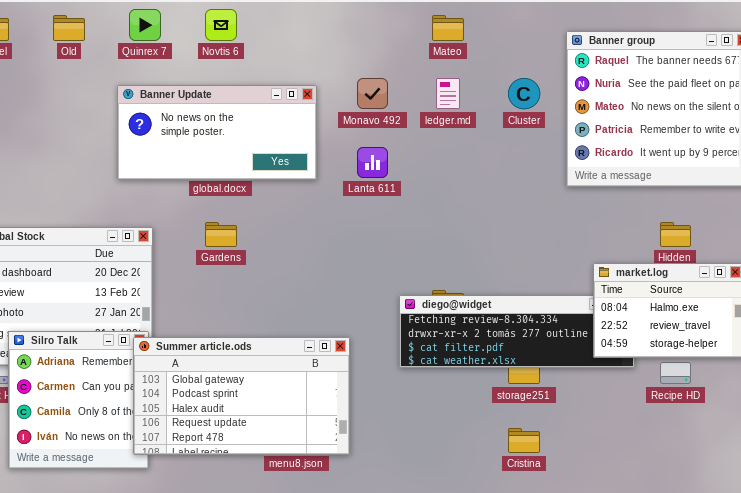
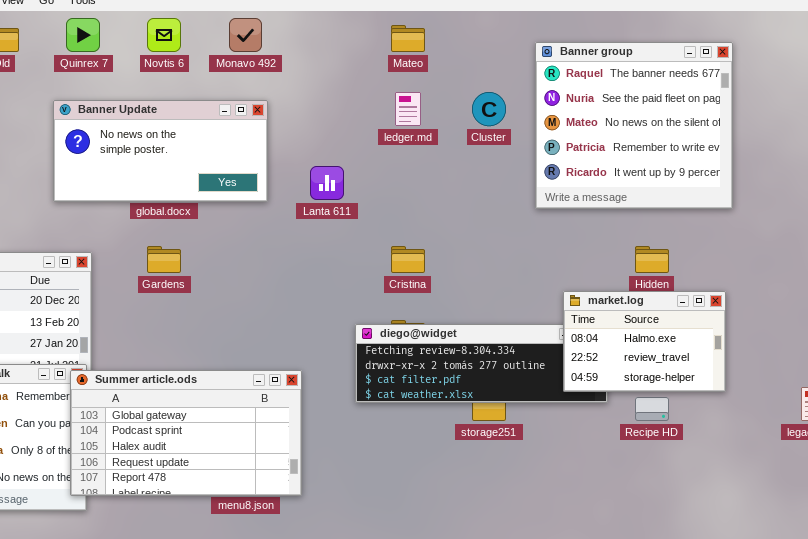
Monavo 492: [357,78,388,109] -> [229,18,262,52], moved
Cristina: [508,428,540,453] -> [391,246,425,273], moved

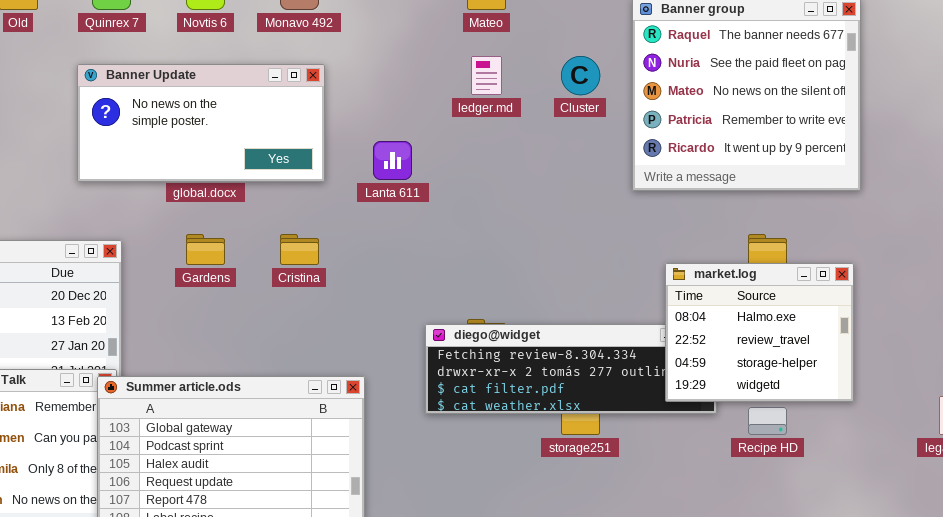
Cristina: [391,246,425,273] -> [280,234,319,265], moved
market.log: [563,291,726,392] -> [665,263,854,402], resized

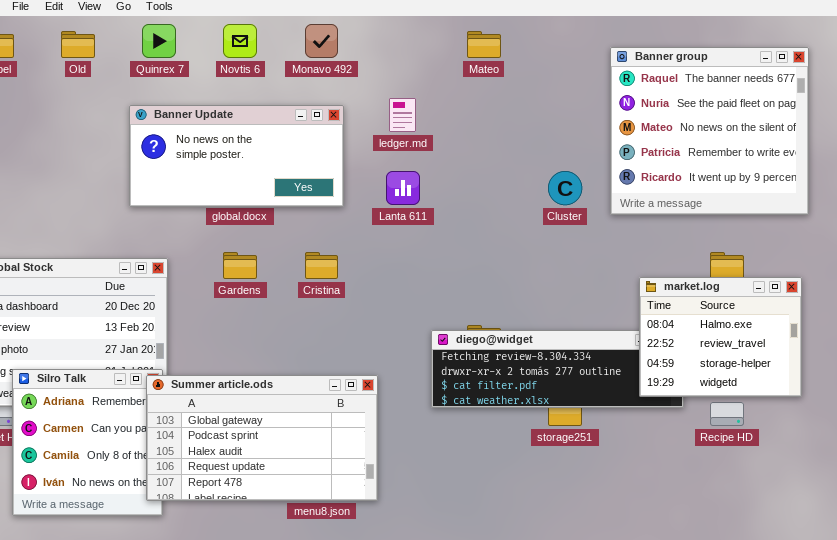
ledger.md: [471,56,502,95] -> [389,98,416,132], moved
Cluster: [561,56,600,95] -> [548,171,582,205], moved

